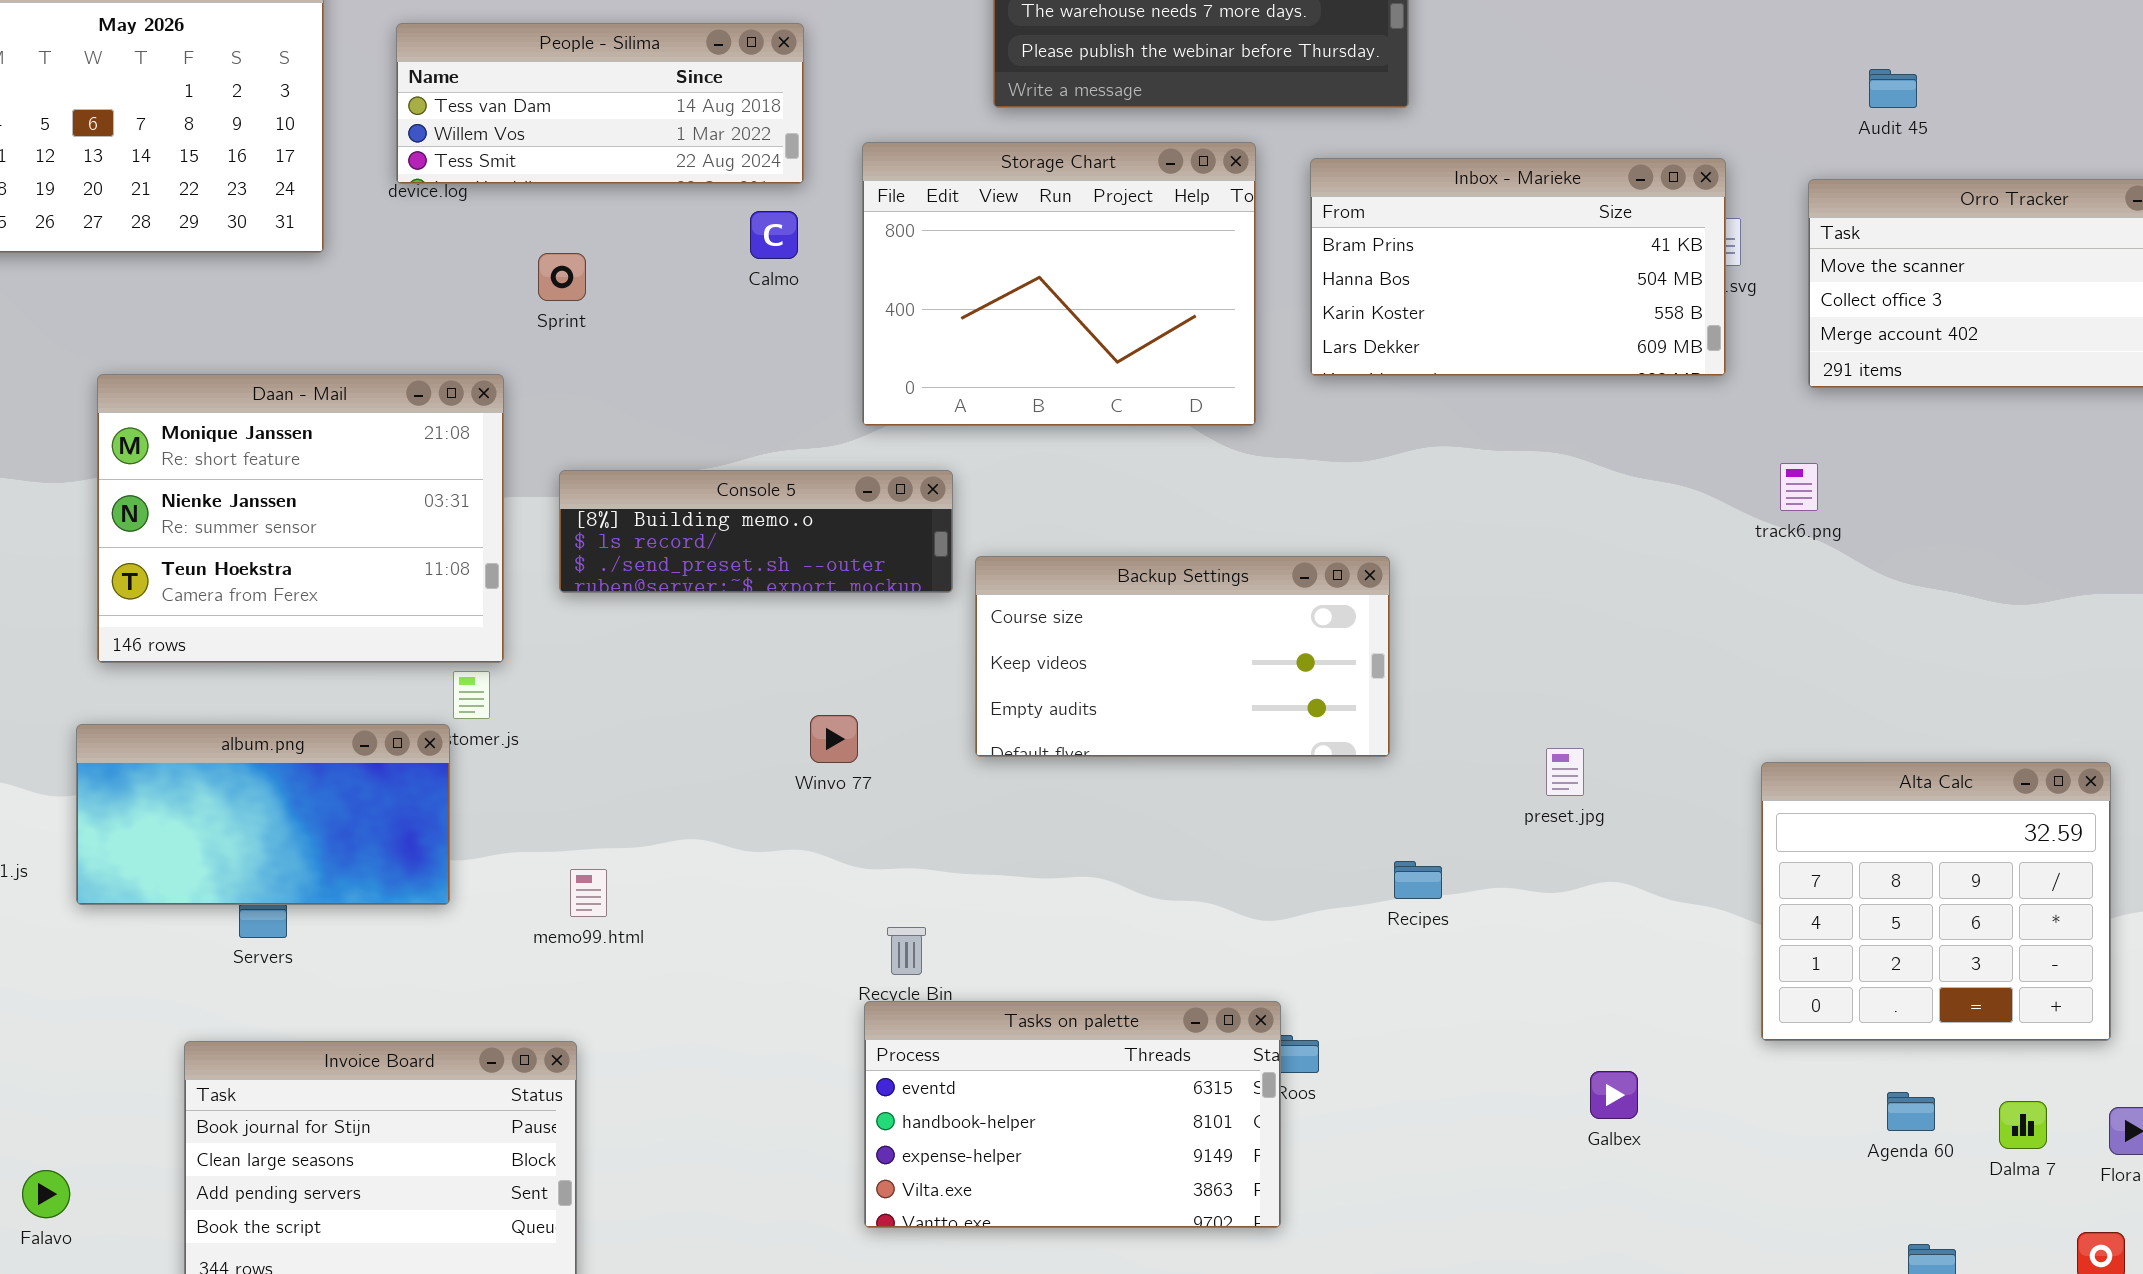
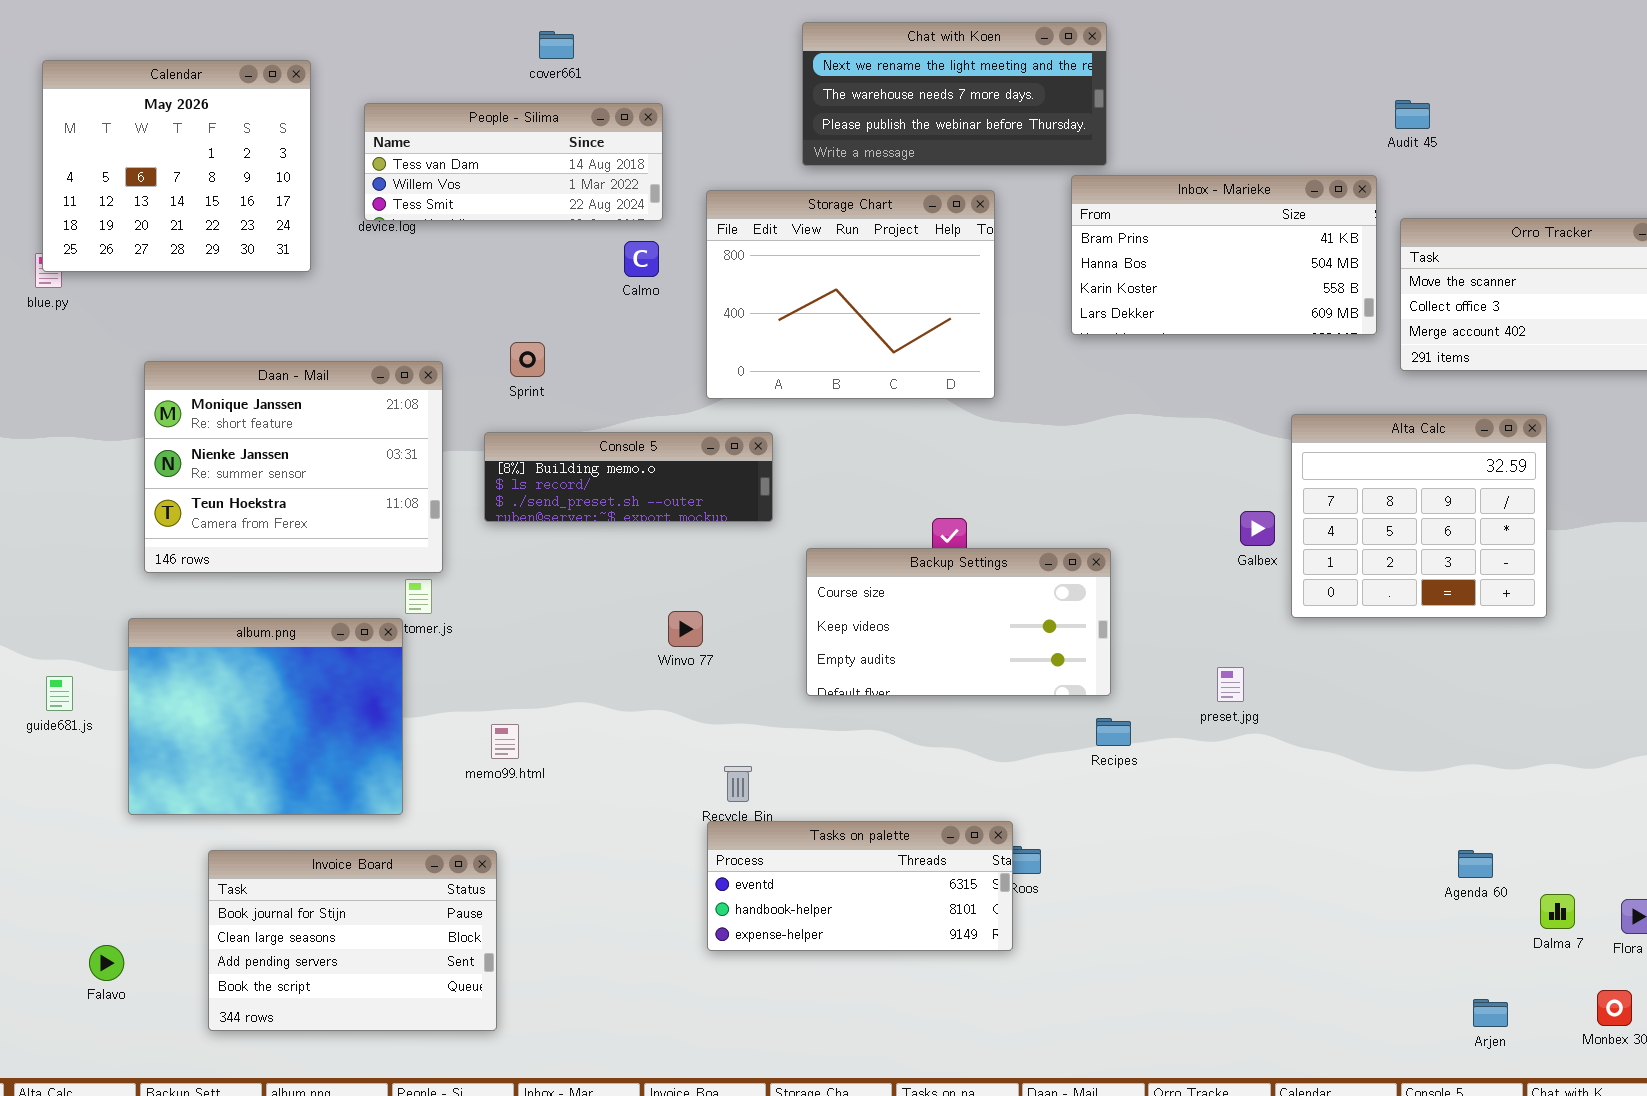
Audit 45: [1869,69,1917,108] -> [1395,100,1430,129], moved
Inbox - Marieke: [1310,158,1726,376] -> [1071,175,1377,335], moved
Sprint: [538,253,586,301] -> [510,342,545,377], moved
Backup Settings: [975,556,1390,757] -> [806,548,1111,696], moved
album.png: [76,724,450,905] -> [128,618,403,815], resized
preset.jpg: [1546,748,1584,796] -> [1217,667,1244,702], moved
Alta Calc: [1761,762,2111,1041] -> [1291,414,1547,618], moved
Tasks on palette: [864,1001,1281,1228] -> [707,821,1013,951], resized
Galbex: [1590,1071,1638,1119] -> [1240,511,1275,546], moved
Agenda 60: [1887,1092,1935,1131] -> [1458,850,1493,878], moved

